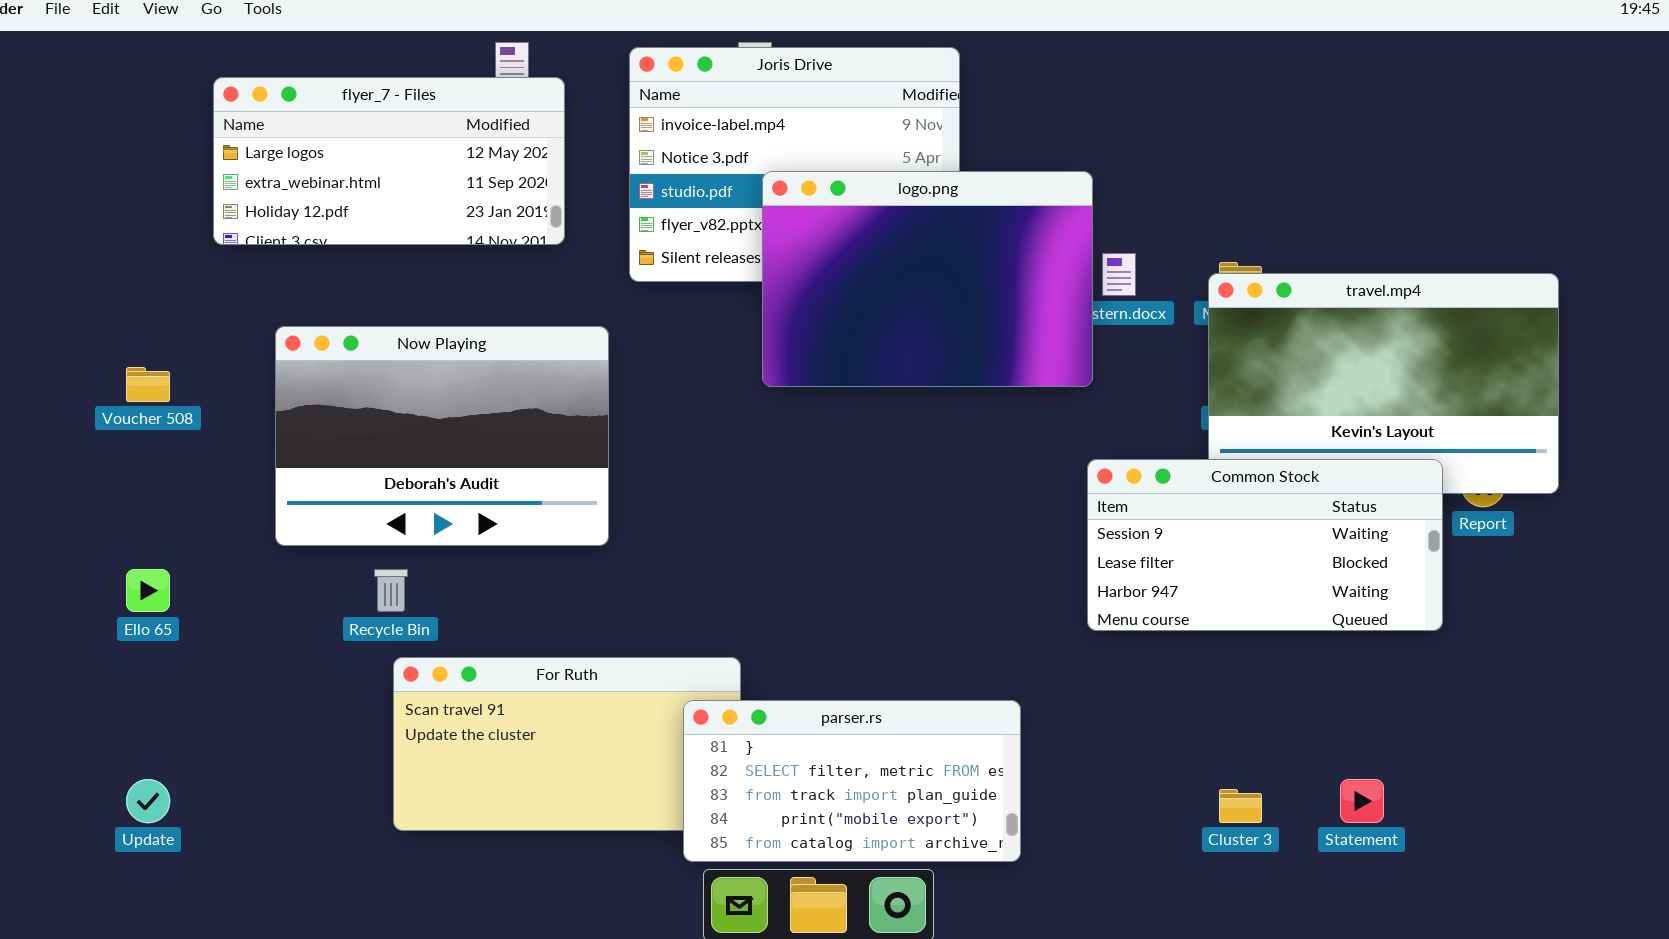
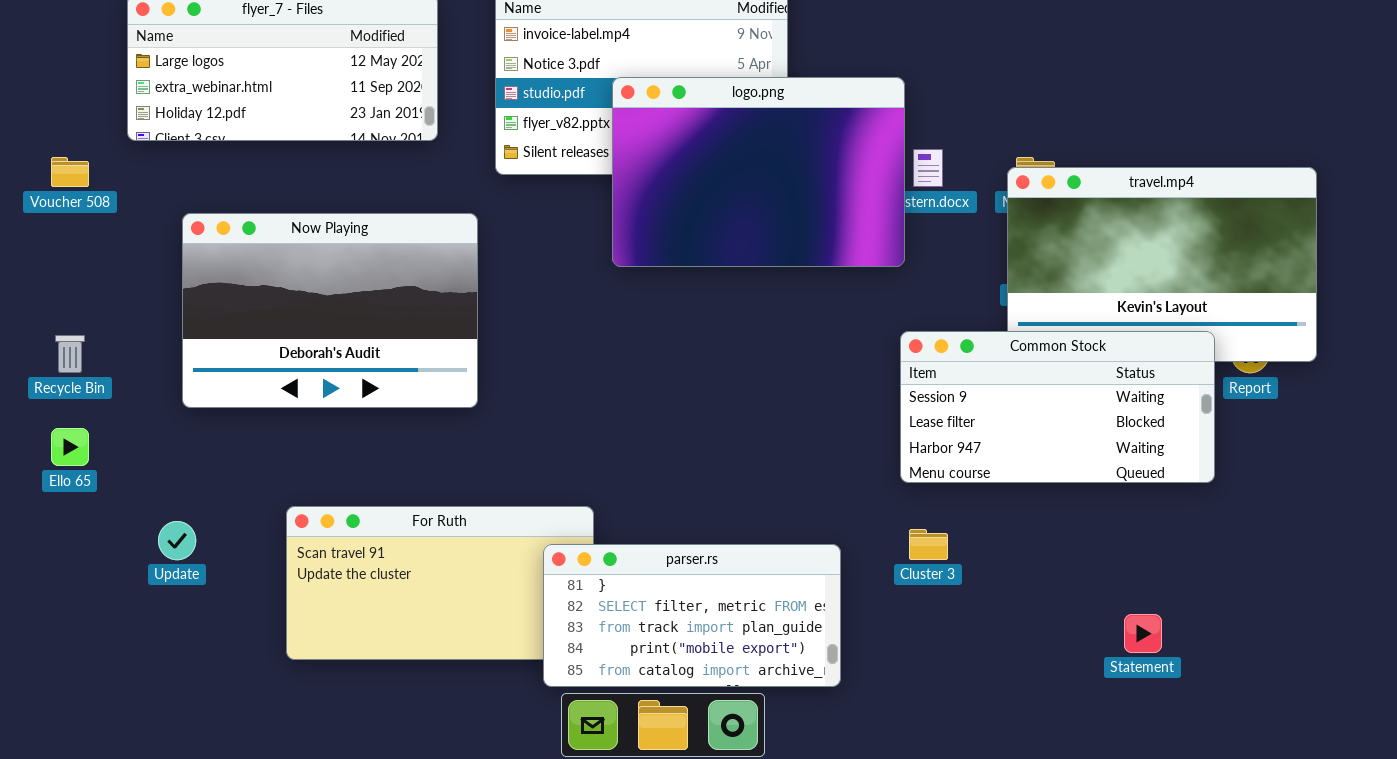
Voucher 508: [126,367,170,402] -> [51,157,89,187], moved
Recycle Bin: [374,569,408,612] -> [55,335,85,373], moved
Update: [126,779,170,823] -> [158,521,196,560], moved
Cluster 3: [1219,789,1262,823] -> [909,529,948,560], moved

